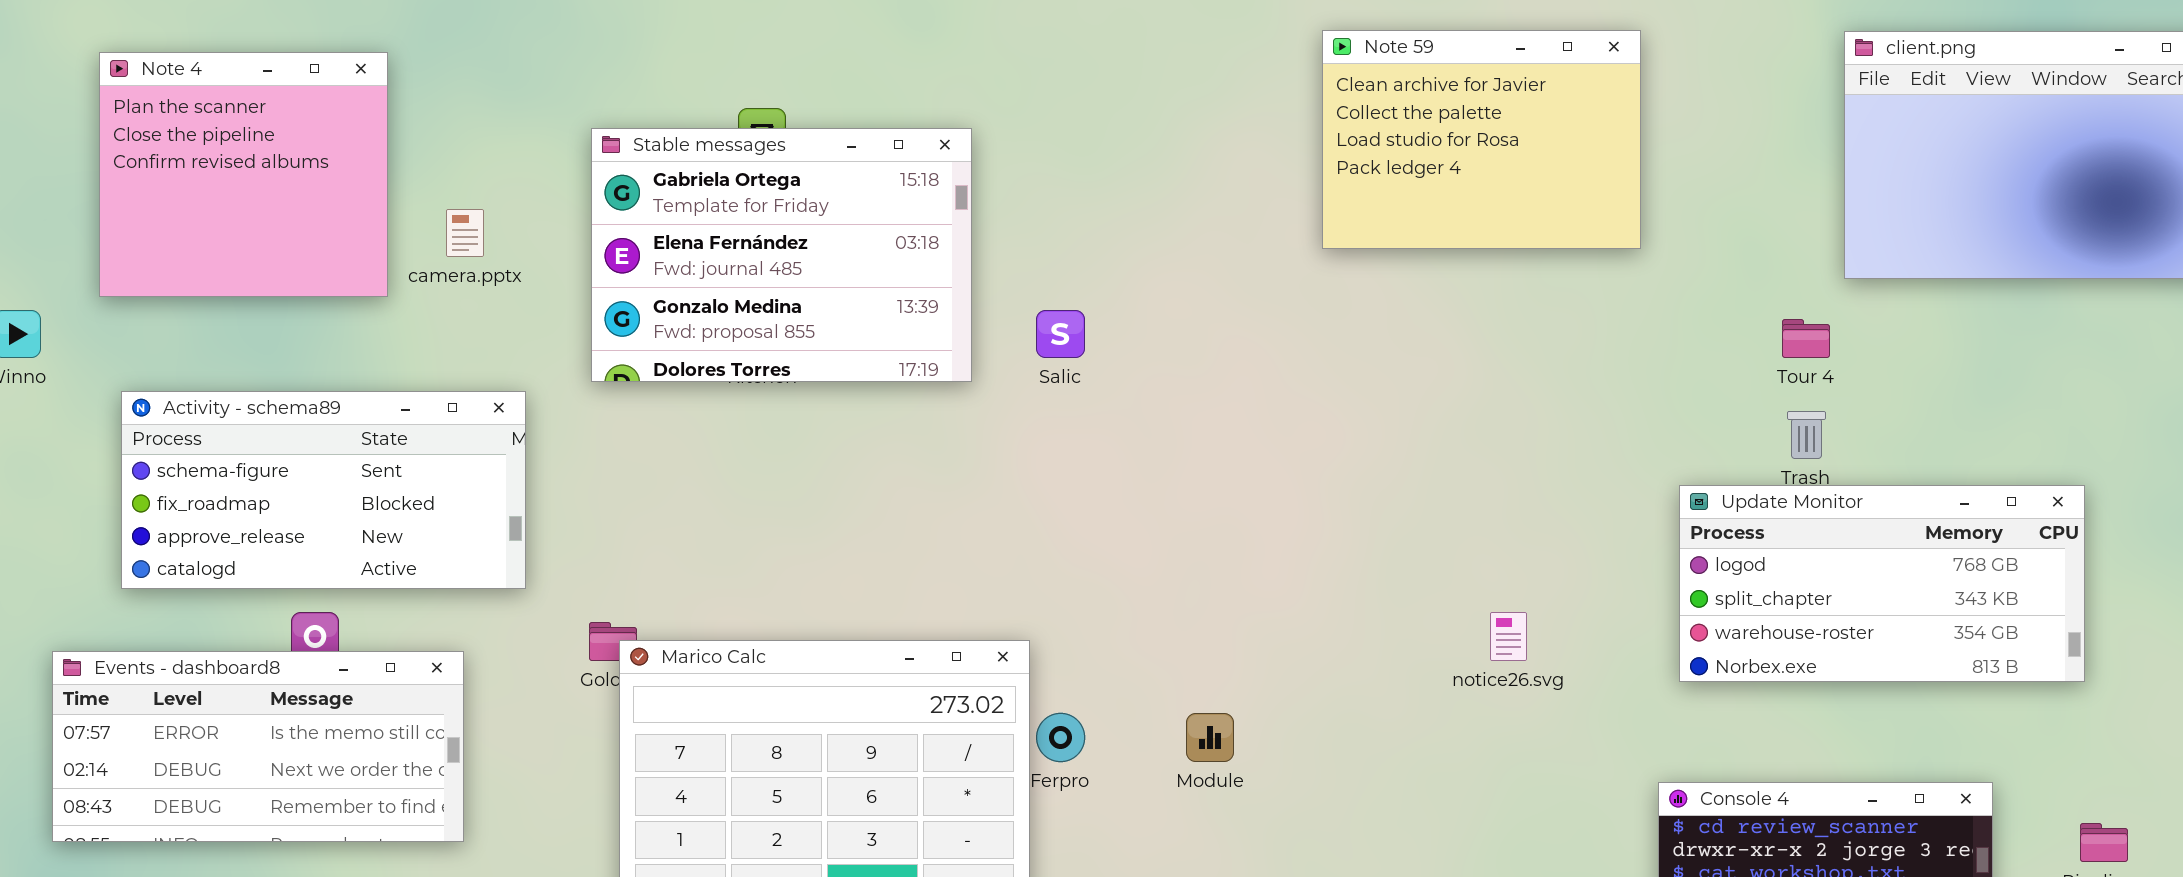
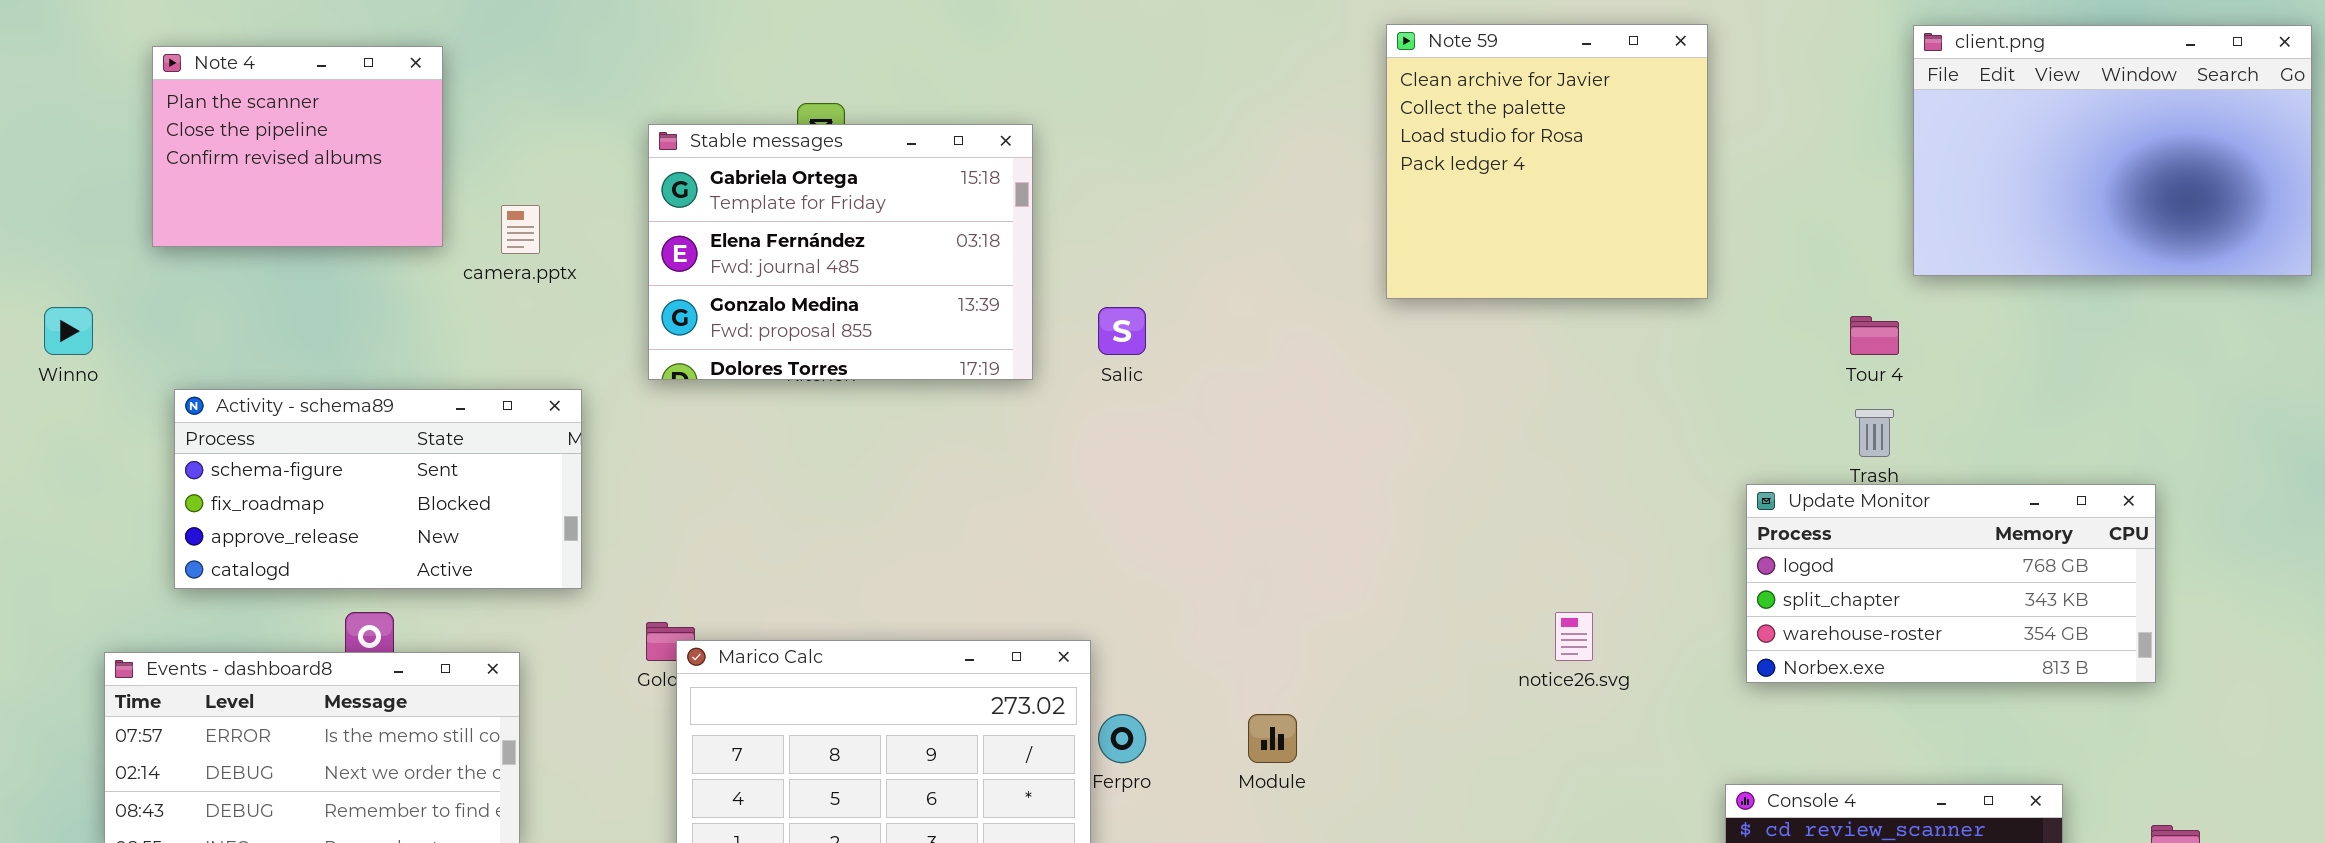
Note 59: [1322,30,1641,249] -> [1386,24,1708,299], resized
Note 4: [99,52,388,297] -> [152,46,443,247], resized

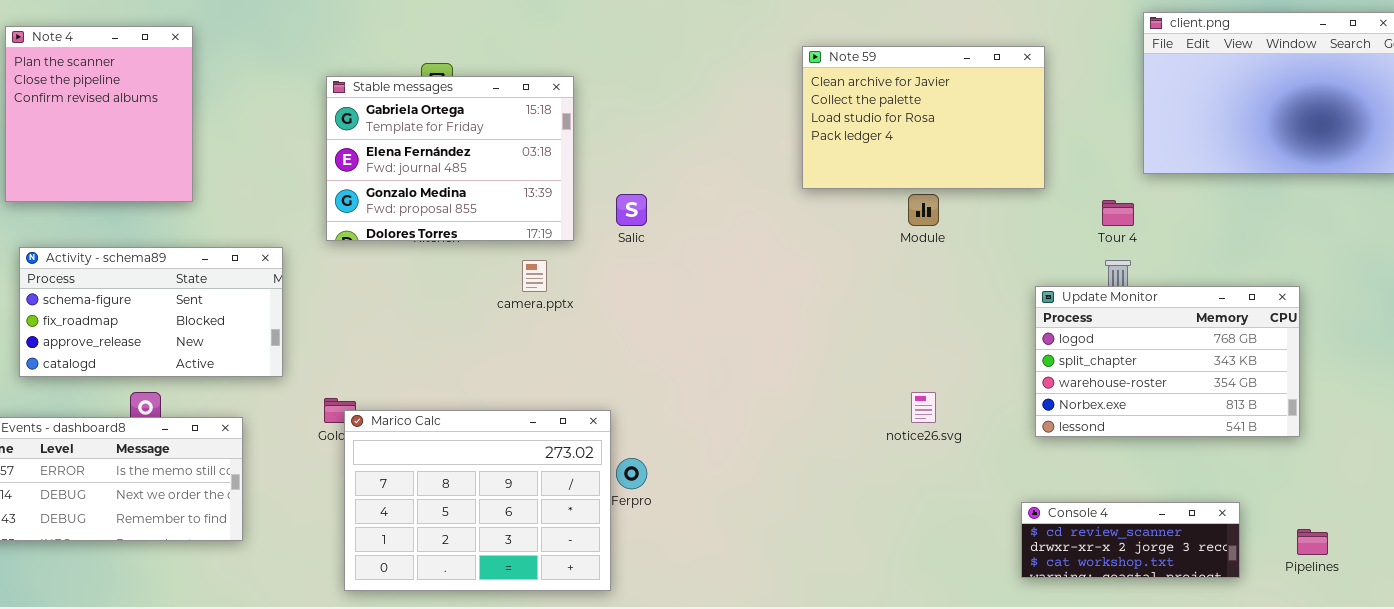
Note 59: [1386,24,1708,299] -> [802,46,1045,189], resized
Note 4: [152,46,443,247] -> [5,26,193,202], resized
camera.pptx: [501,205,540,254] -> [522,260,547,292], moved
Update Monitor: [1746,484,2156,683] -> [1035,286,1300,437], resized
Module: [1248,714,1297,763] -> [908,194,939,226], moved

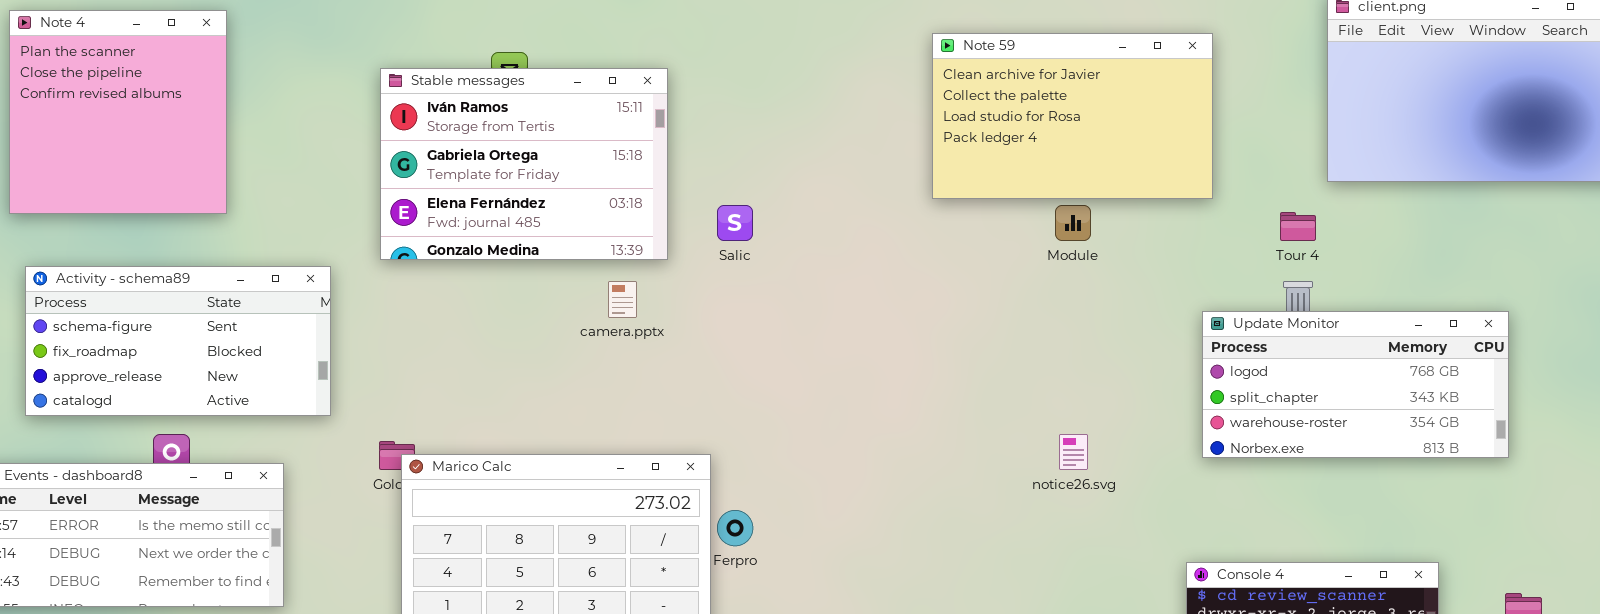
Stable messages: [326,76,574,241] -> [380,68,668,260], scrolled up 1 row
Update Monitor: [1035,286,1300,437] -> [1202,311,1509,458], resized

